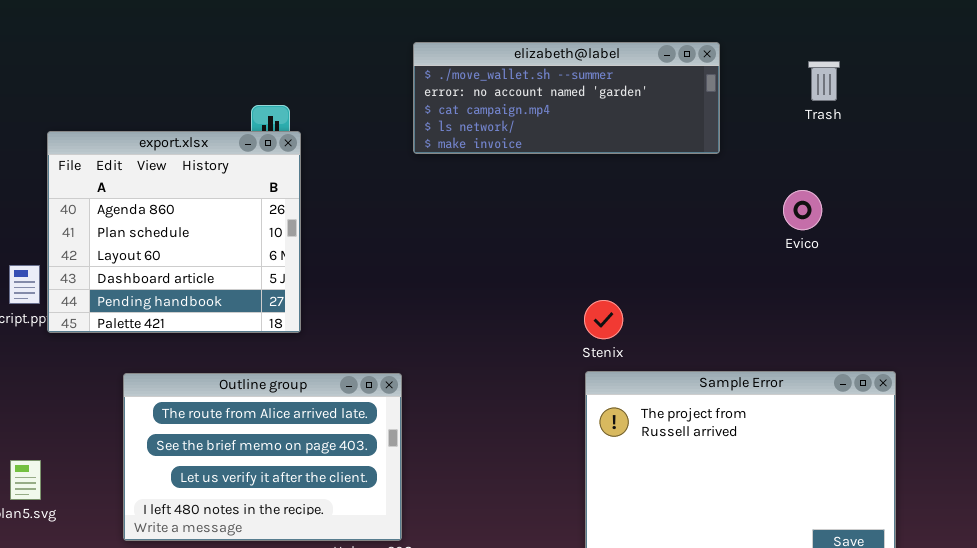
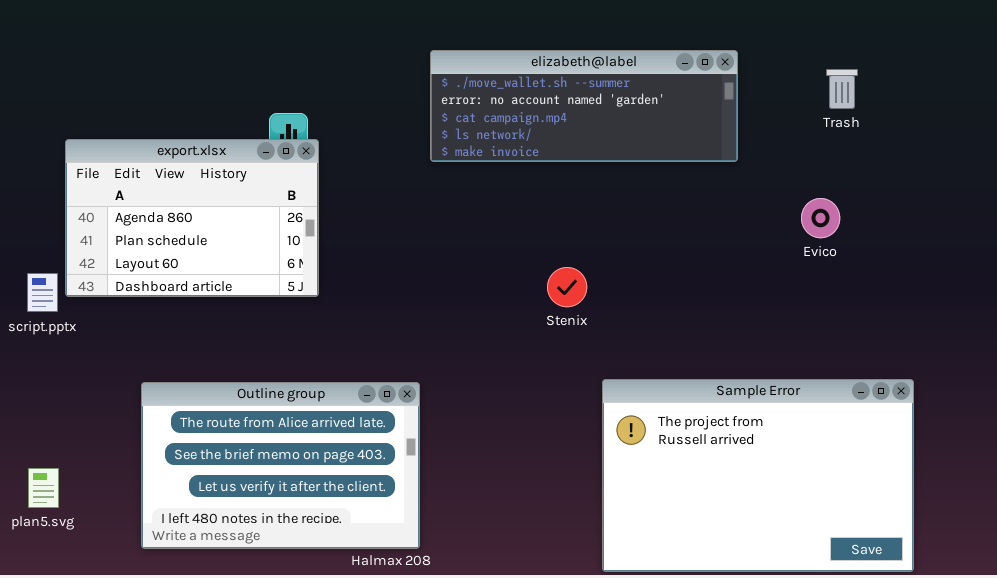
export.xlsx: [47,131,301,333] -> [65,139,319,297], resized
Stenix: [584,300,623,339] -> [547,267,587,307], moved

